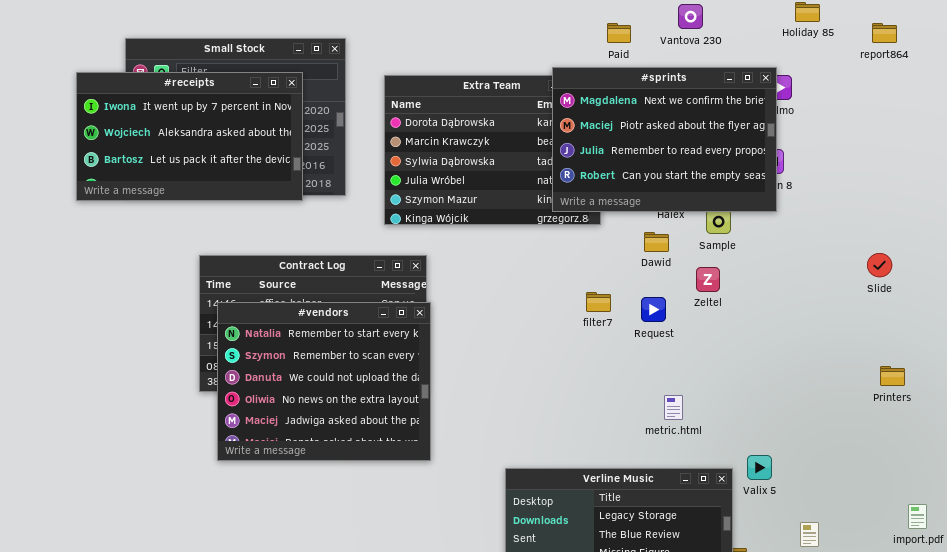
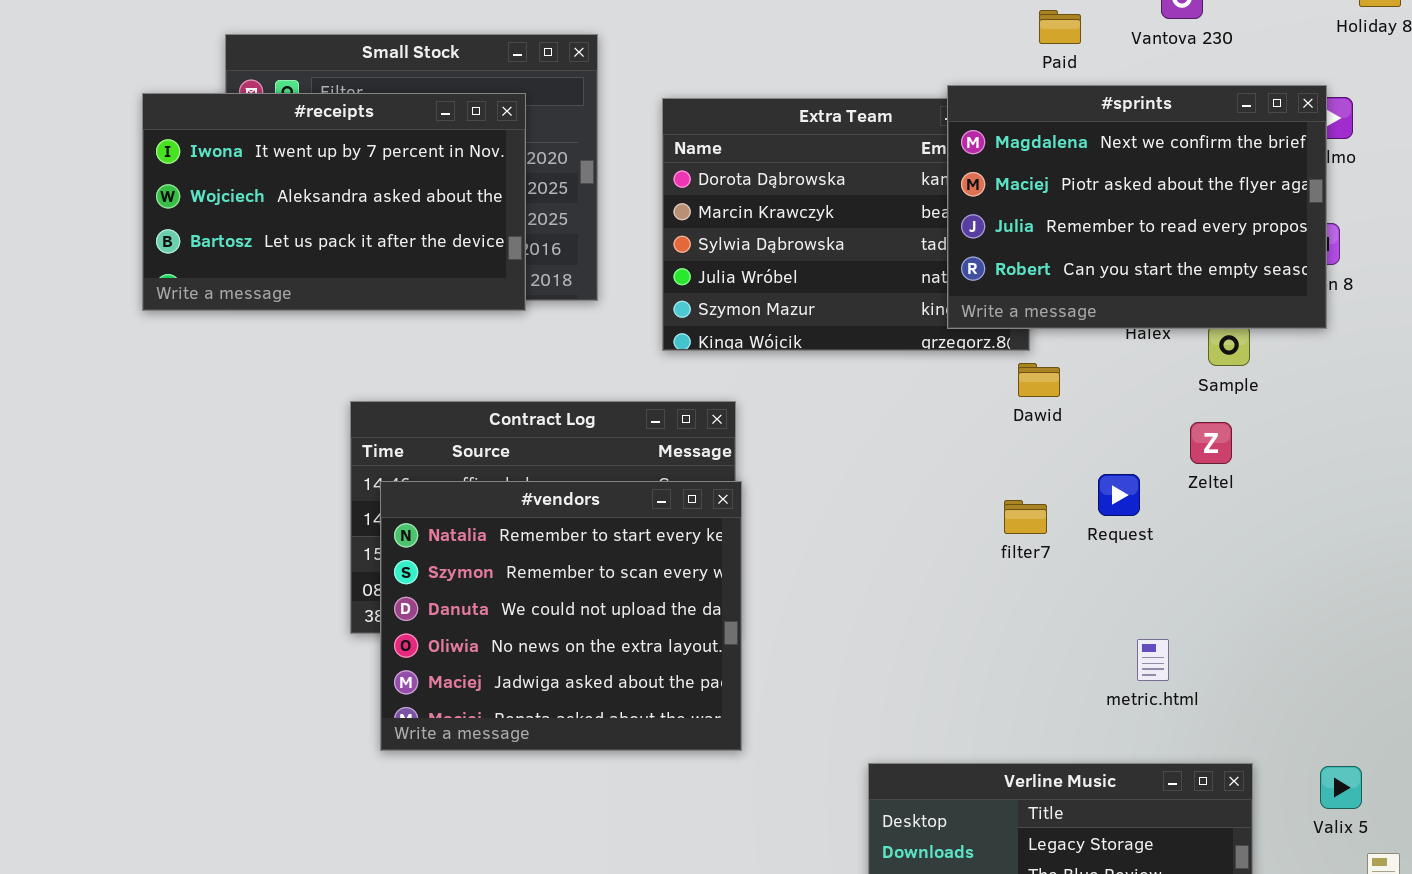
Dawid: [644,232,669,252] -> [1018,363,1060,397], moved
filter7: [586,292,611,312] -> [1004,500,1047,534], moved
Valix 5: [747,455,772,480] -> [1320,766,1362,809], moved

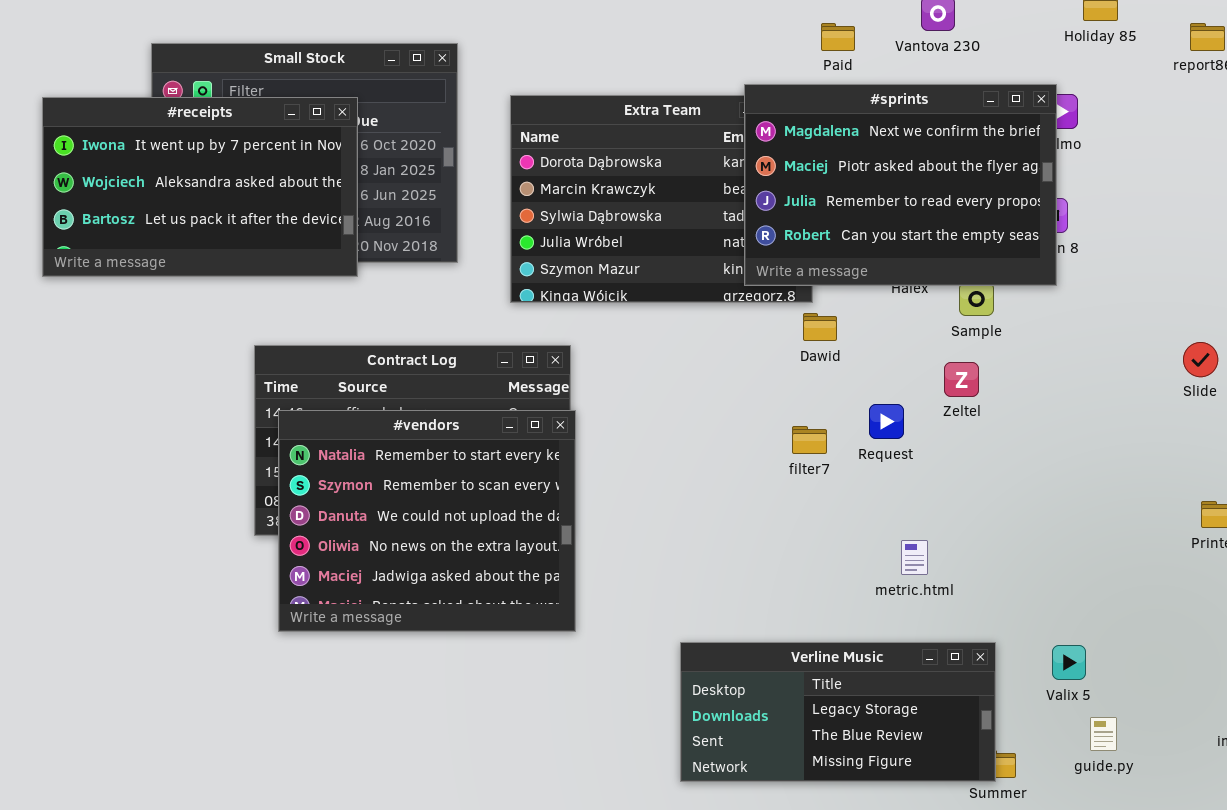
#receipts: [142,93,526,311] -> [42,97,358,277], moved

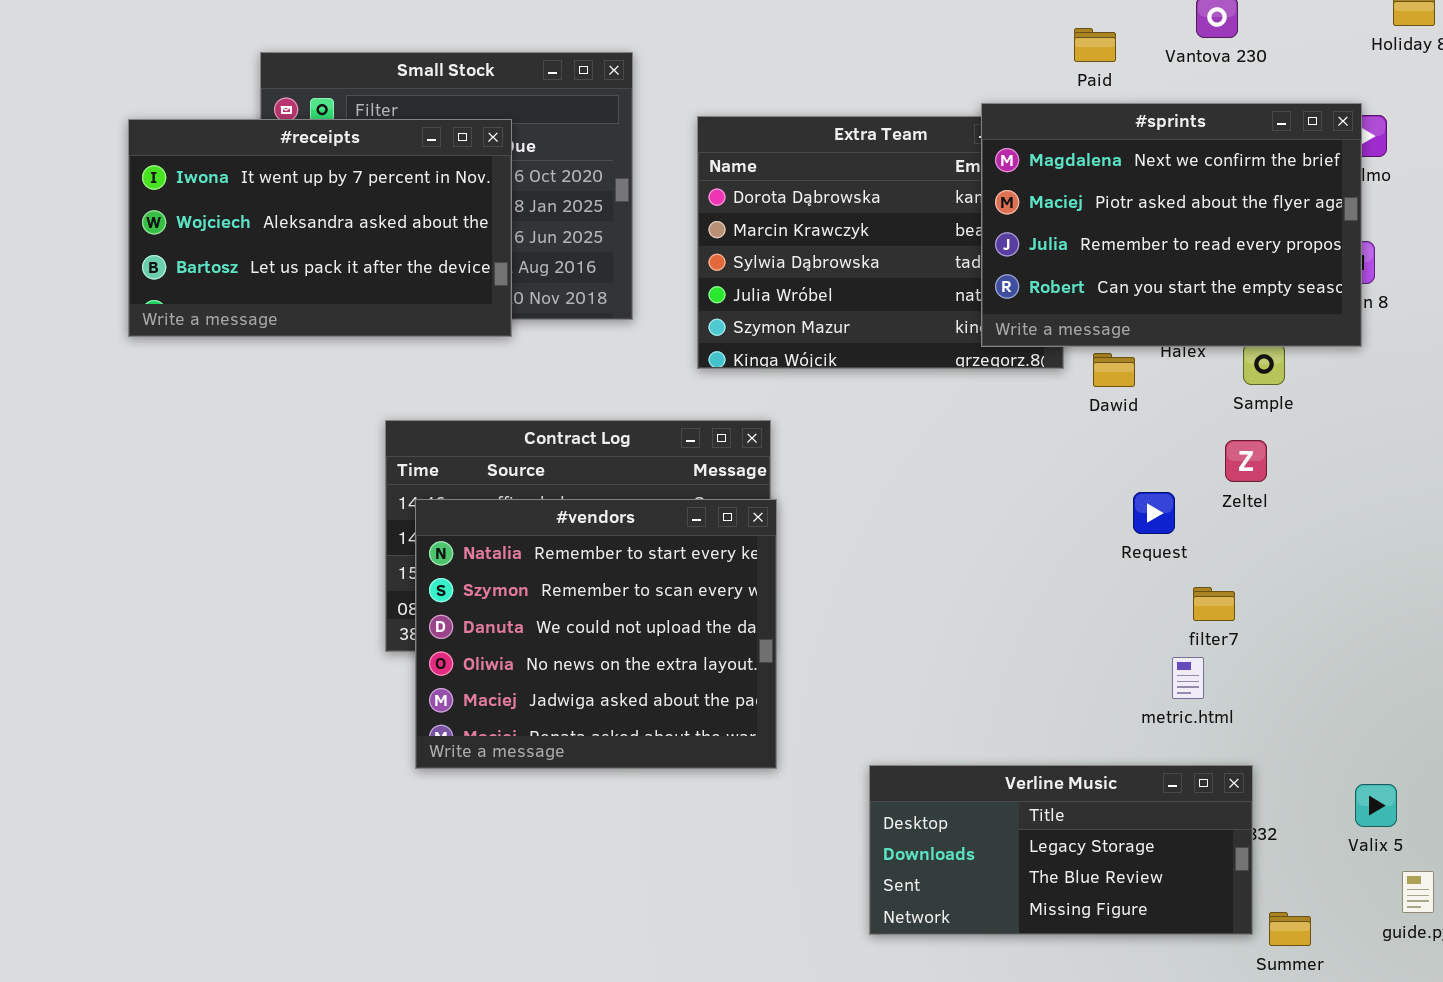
Dawid: [803,313,837,341] -> [1093,353,1135,387], moved
filter7: [792,426,827,454] -> [1193,587,1235,621], moved
Verline Music: [680,642,996,782] -> [869,765,1253,935], moved

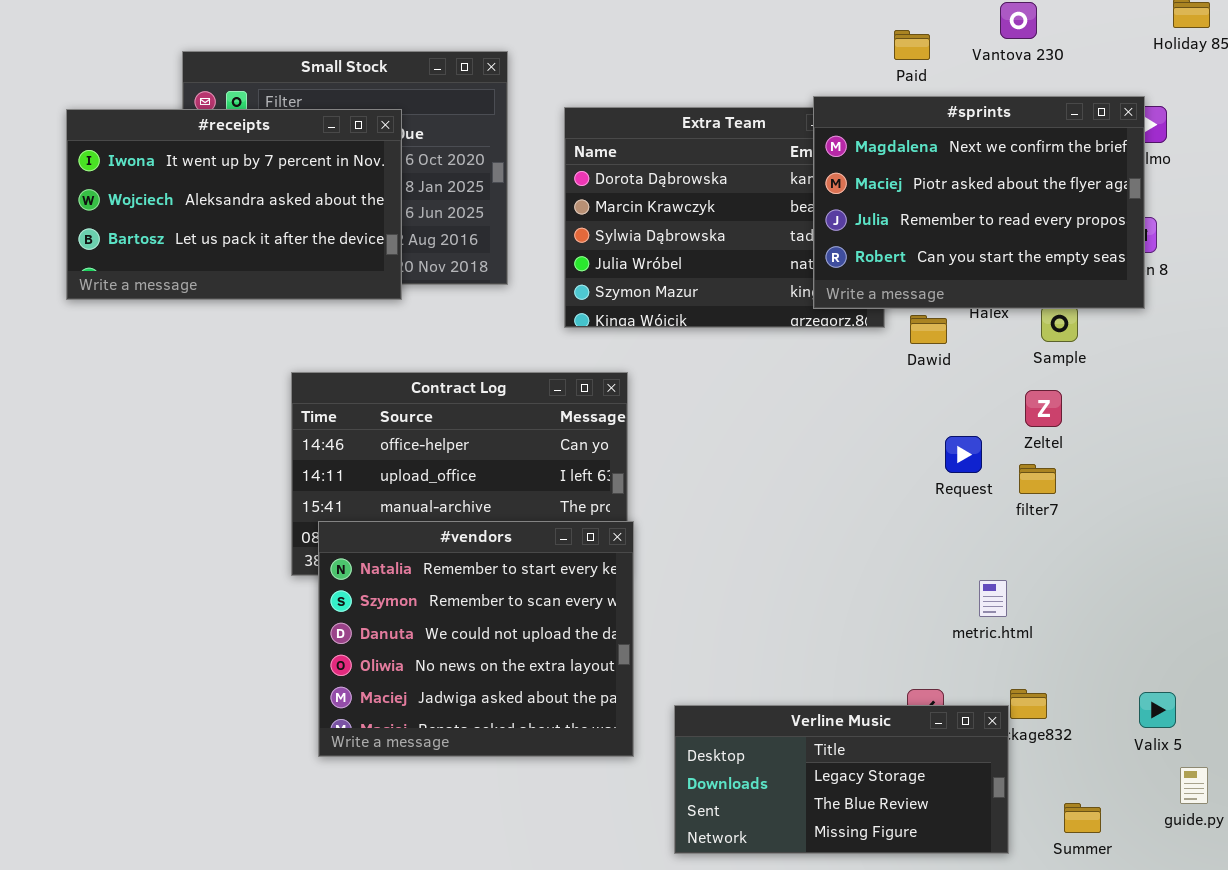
#vendors: [415,499,777,769] -> [318,521,634,757], moved
filter7: [1193,587,1235,621] -> [1019,464,1056,494], moved
Verline Music: [869,765,1253,935] -> [674,705,1009,854], moved

